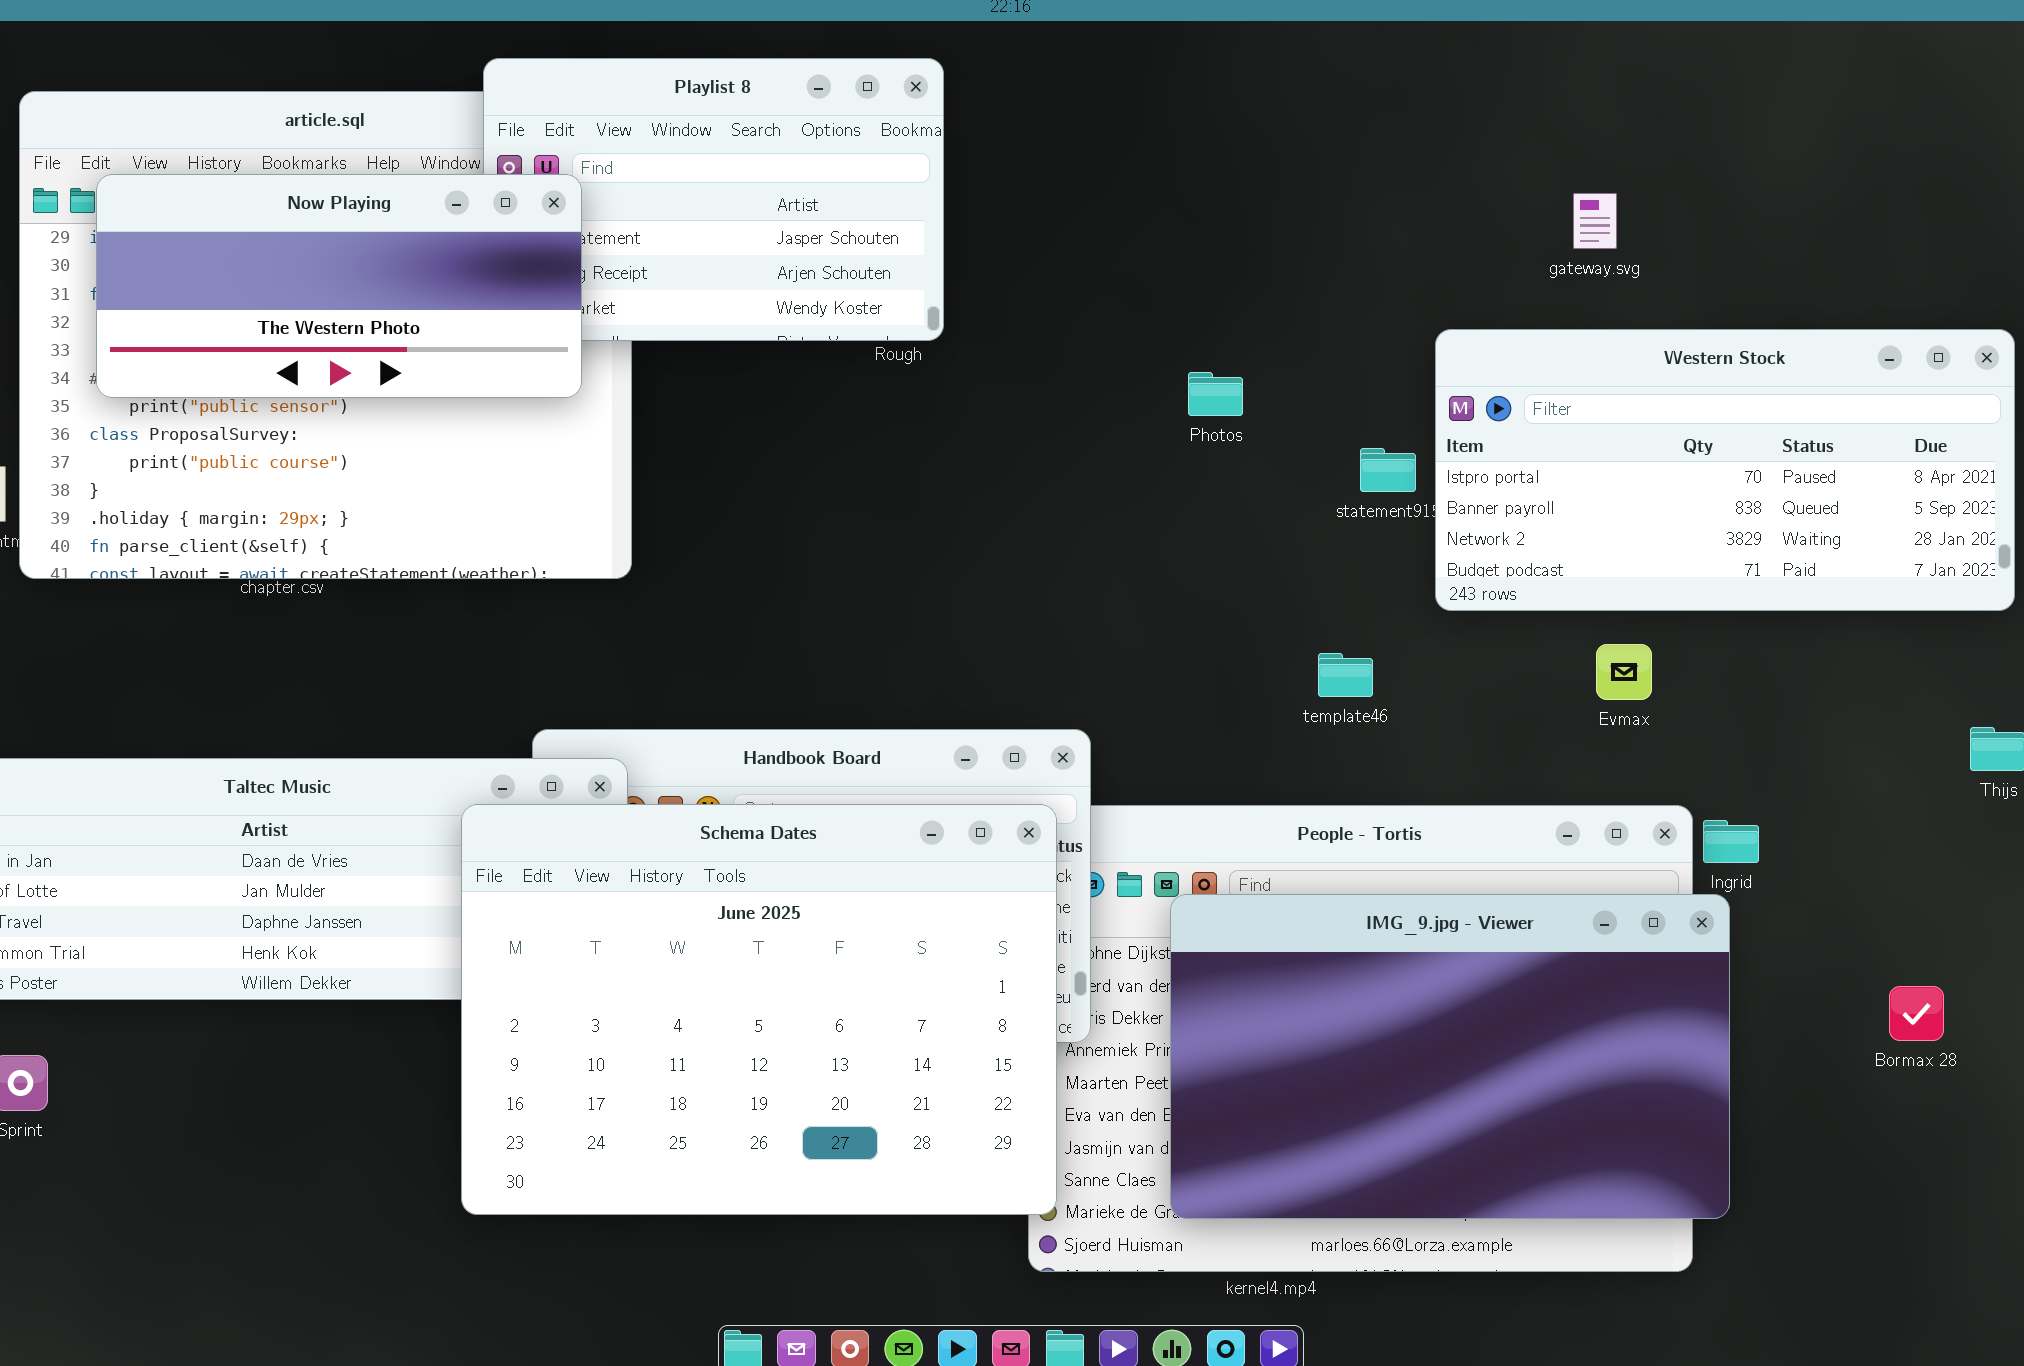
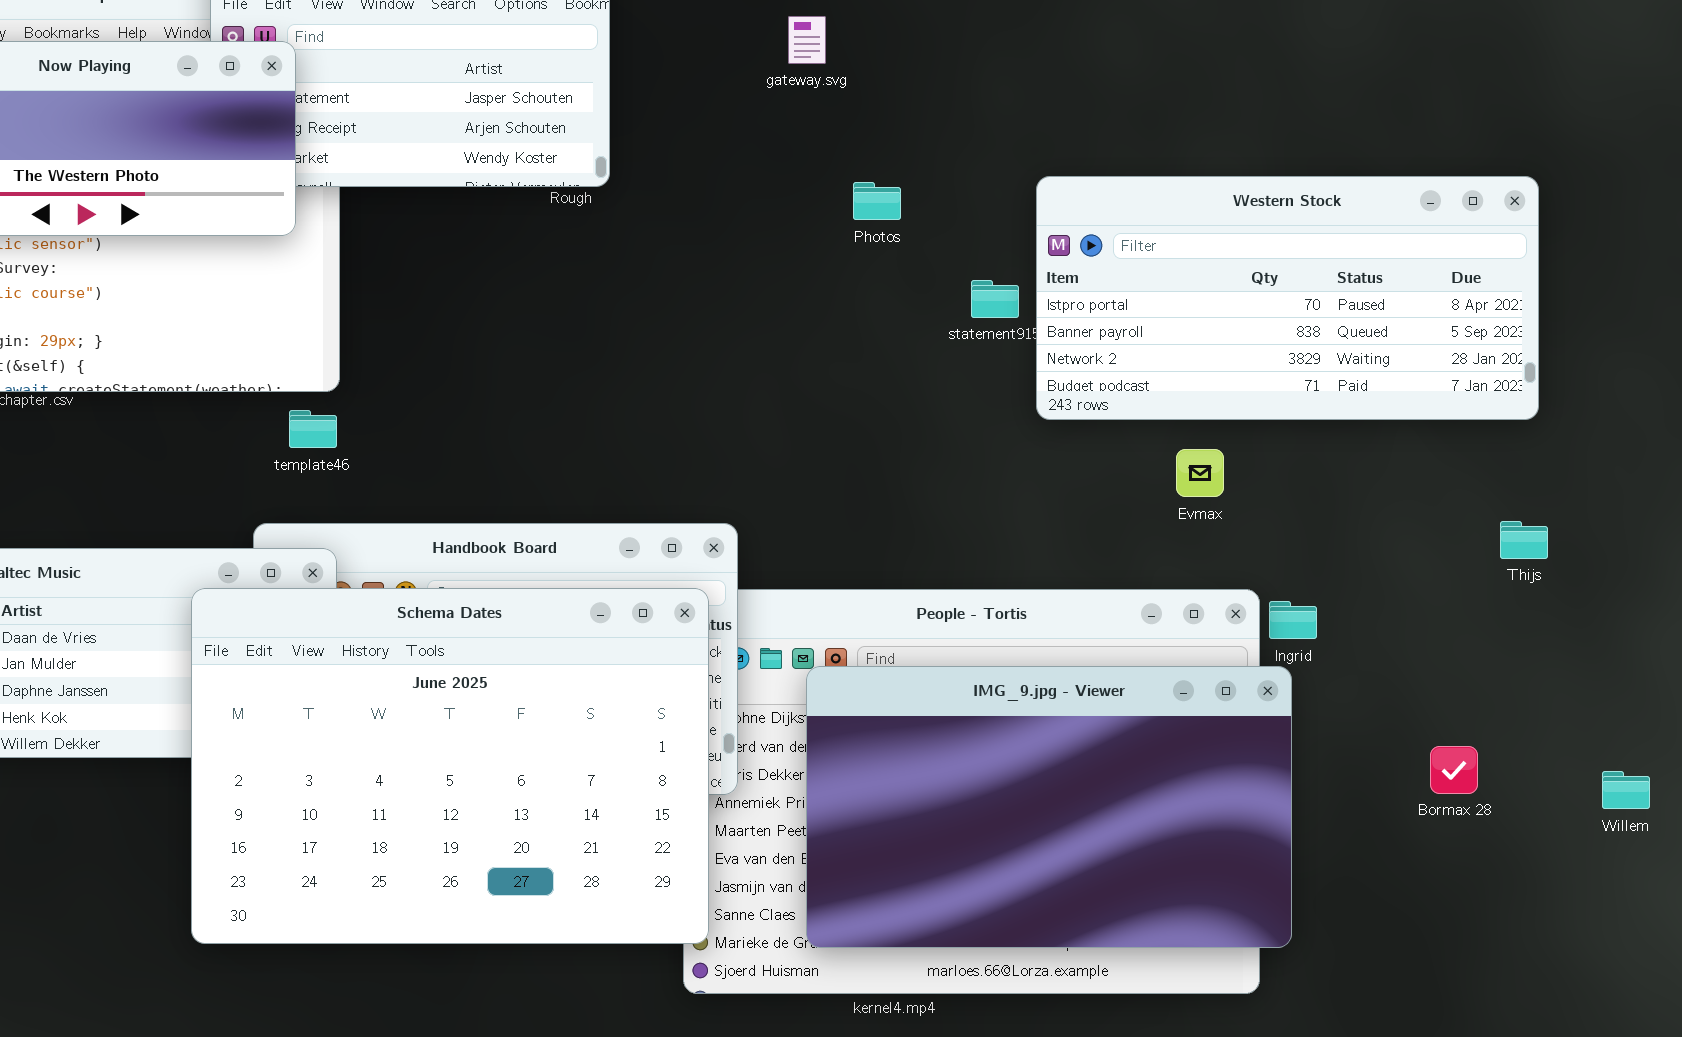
gateway.svg: [1573,193,1617,249] -> [788,16,826,64], moved
Photos: [1188,372,1243,416] -> [853,182,901,220], moved
template46: [1318,653,1373,697] -> [289,410,337,448], moved

